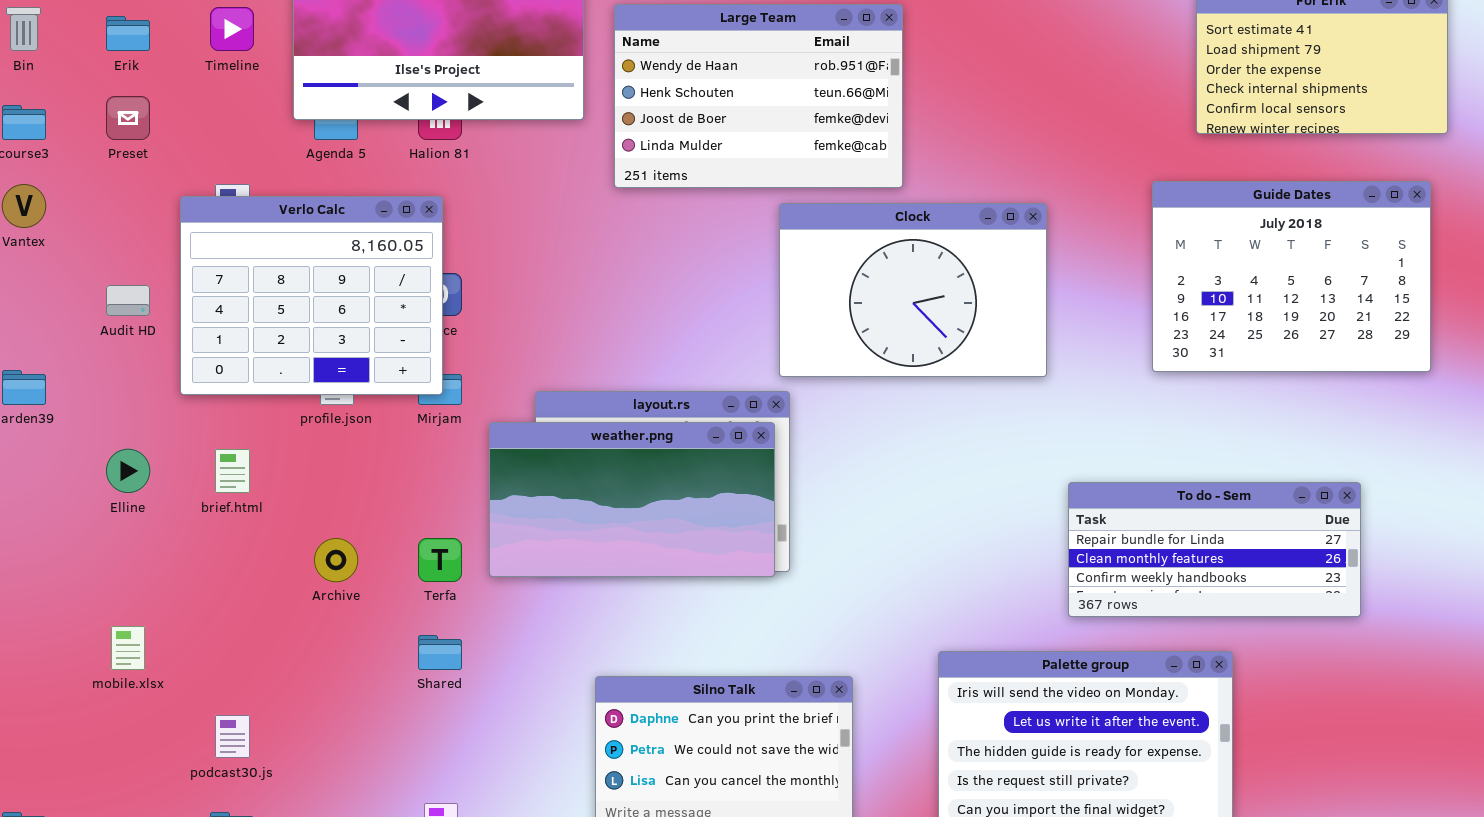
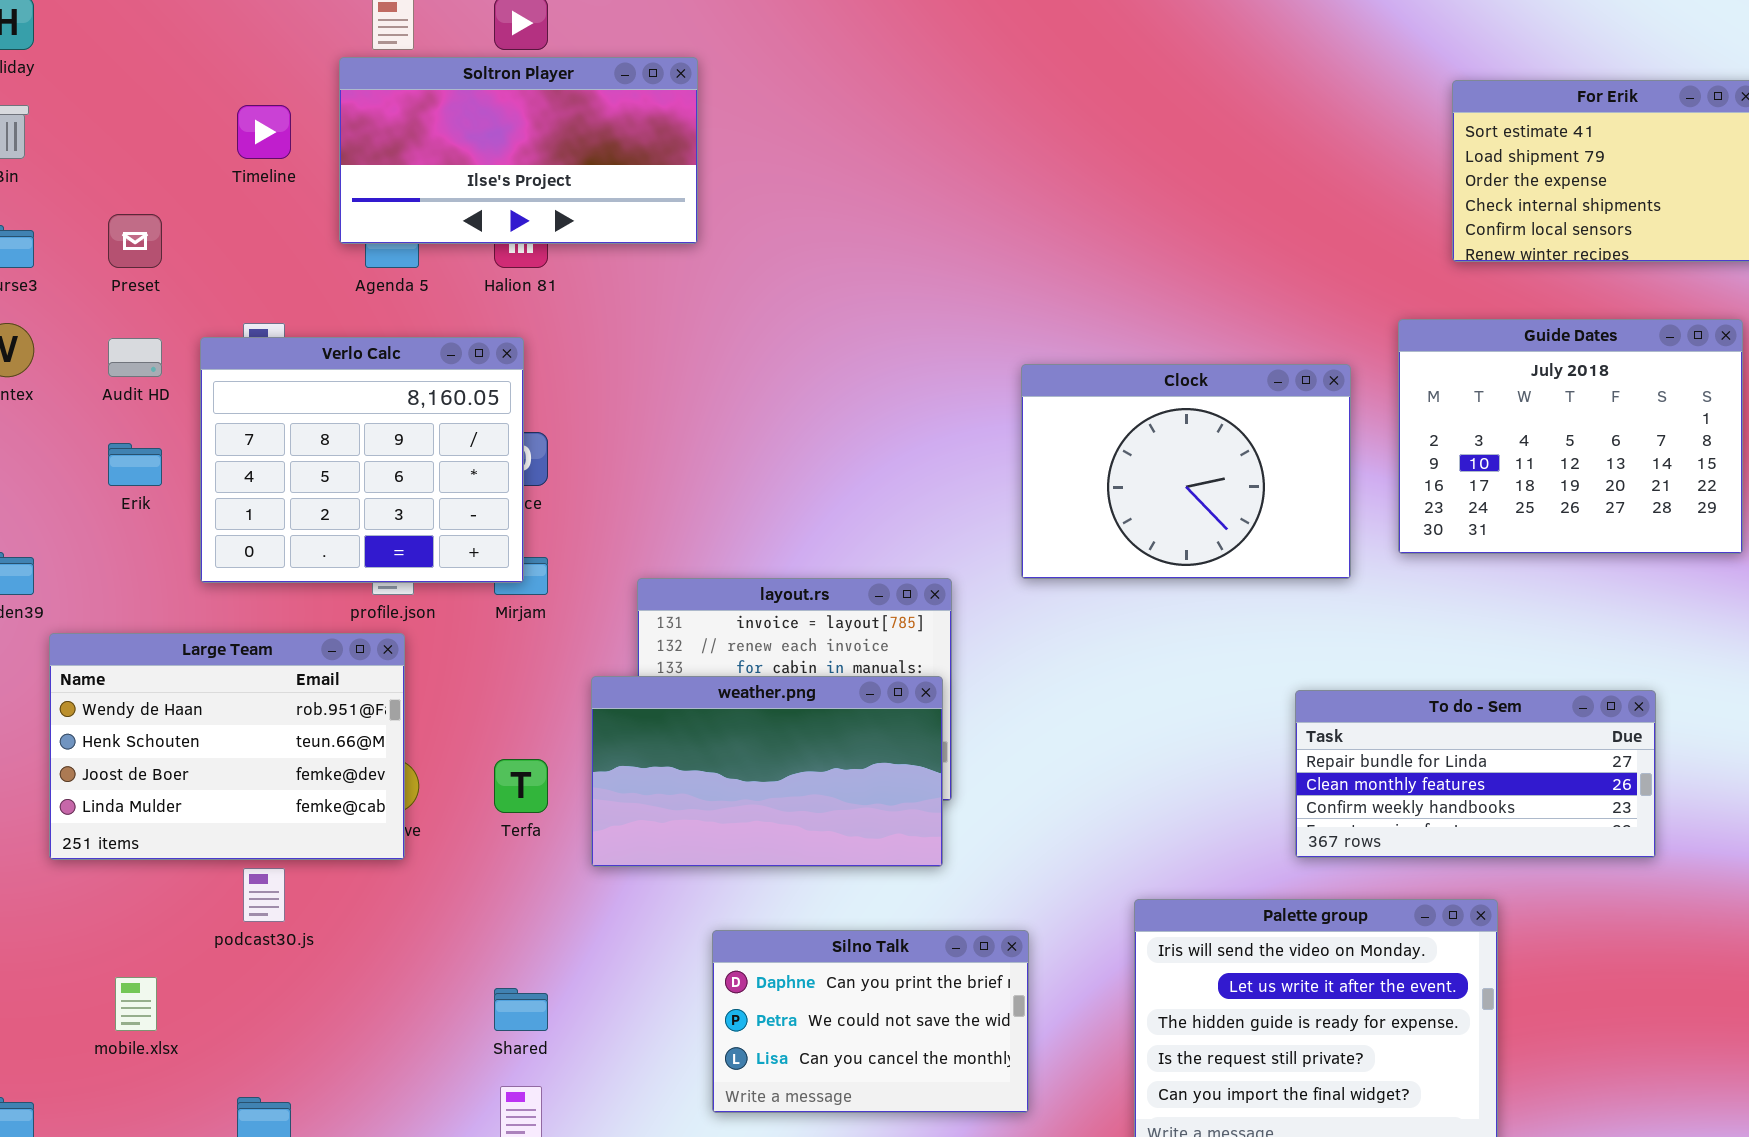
Large Team: [614,4,903,188] -> [49,633,405,860], moved
Erik: [106,16,150,51] -> [108,443,162,486], moved
Clock: [779,203,1047,377] -> [1021,364,1351,579], moved
Audit HD: [106,285,150,316] -> [108,338,162,377], moved
weather.png: [489,422,775,577] -> [591,676,943,867], moved
mobile.xlsx: [111,626,145,670] -> [115,977,157,1031], moved
Shared: [418,635,462,670] -> [494,988,548,1031], moved
podcast30.js: [215,715,250,758] -> [243,868,285,922], moved

